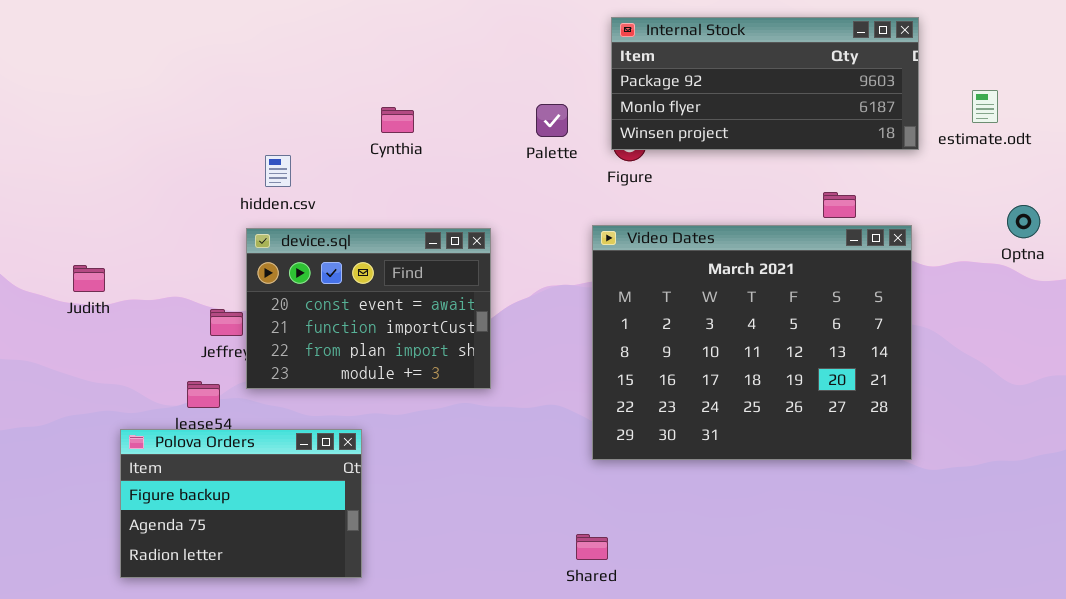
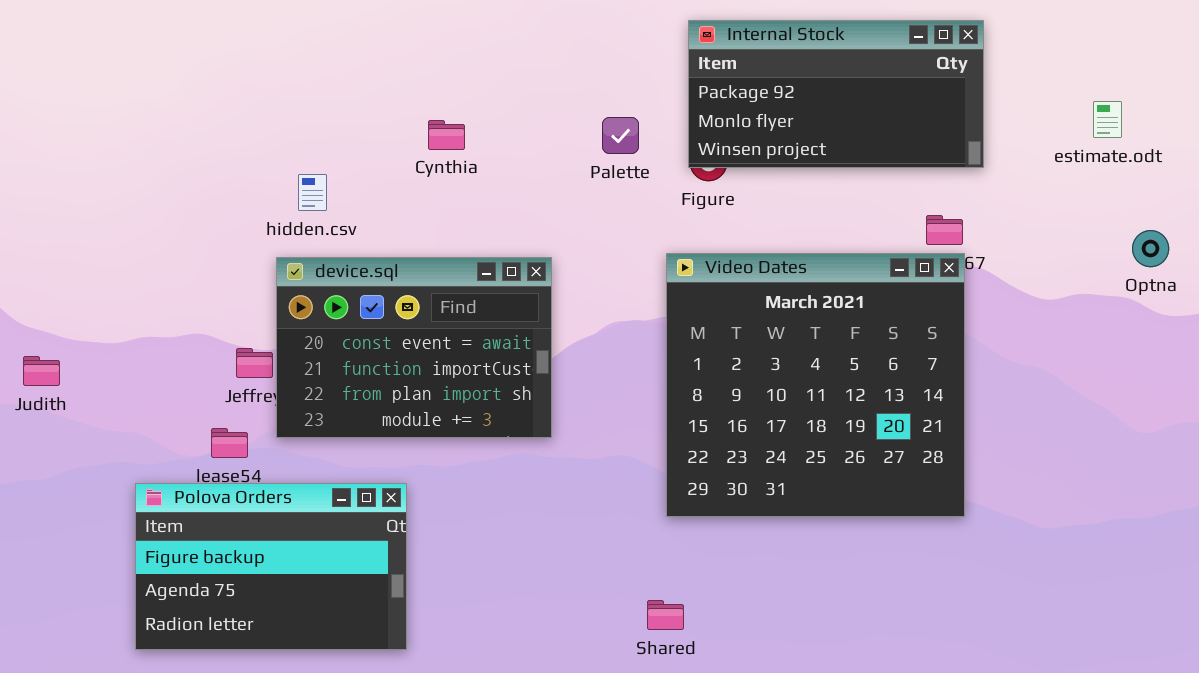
Internal Stock: [611,17,919,150] -> [688,20,984,168], resized
Video Dates: [592,225,912,460] -> [666,253,965,517], resized
Judith: [73,265,105,292] -> [23,356,60,386], moved

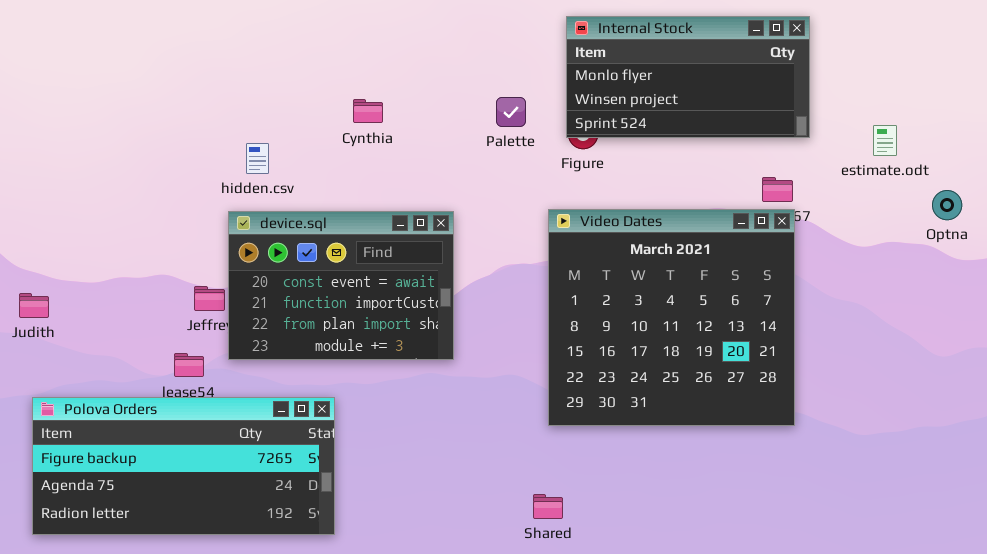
Internal Stock: [688,20,984,168] -> [566,16,810,138], scrolled down 1 row
estimate.odt: [1093,101,1122,138] -> [873,125,897,156], moved
Polova Orders: [135,483,407,650] -> [32,397,335,535], resized

